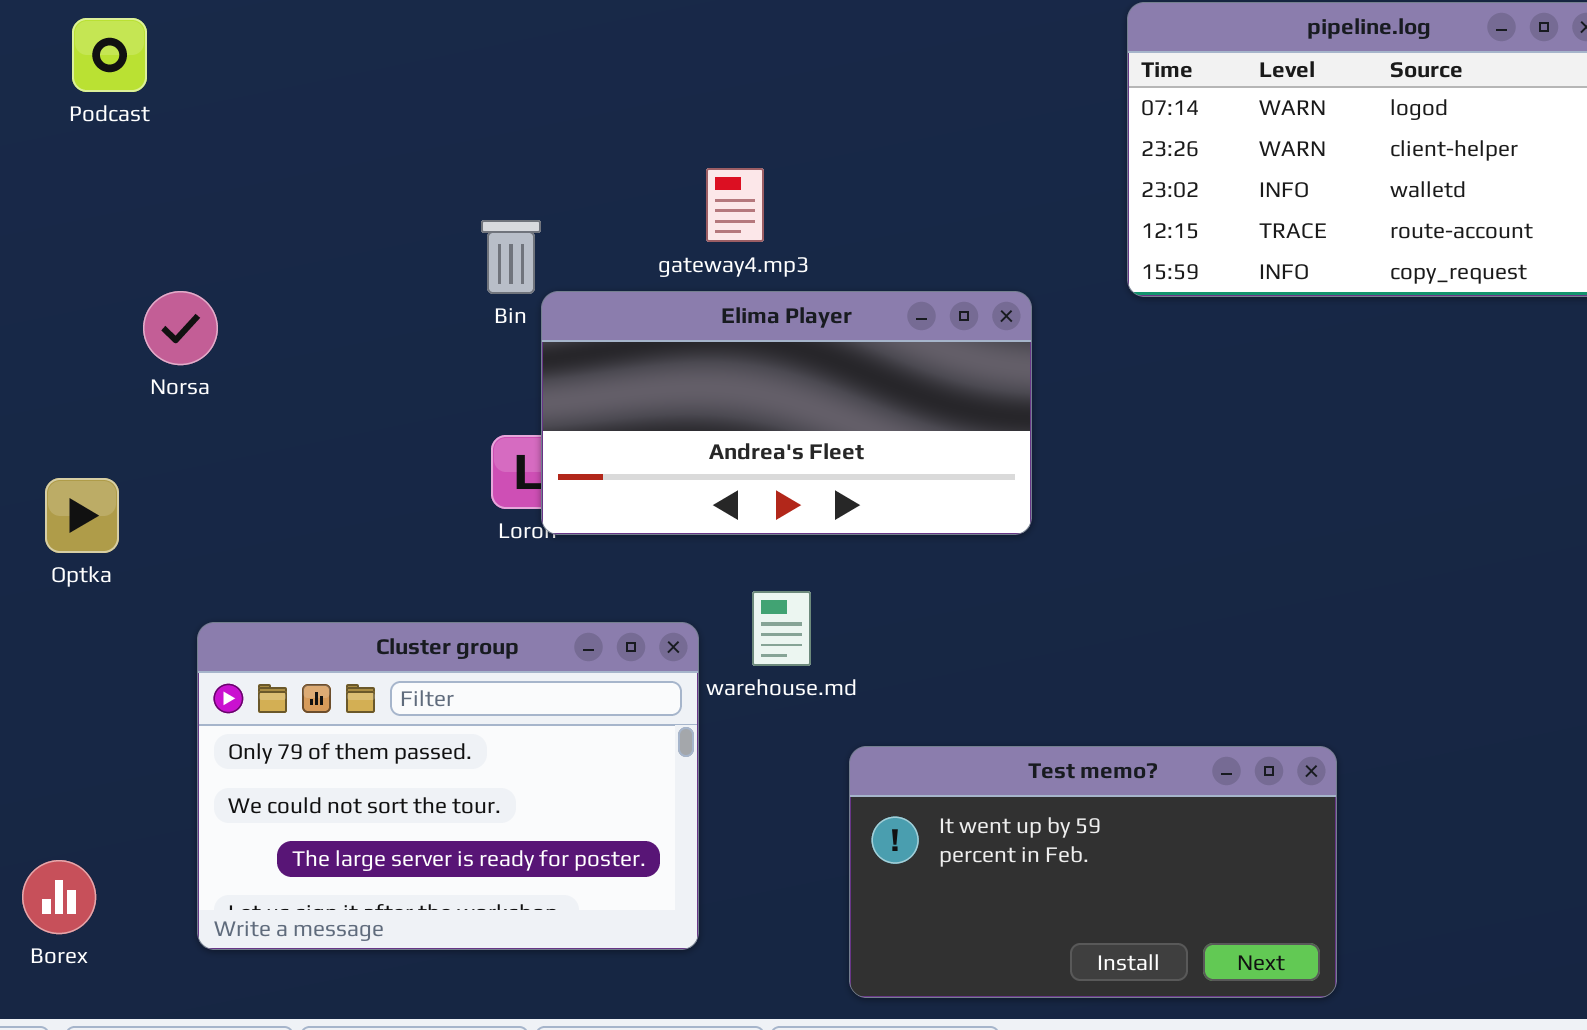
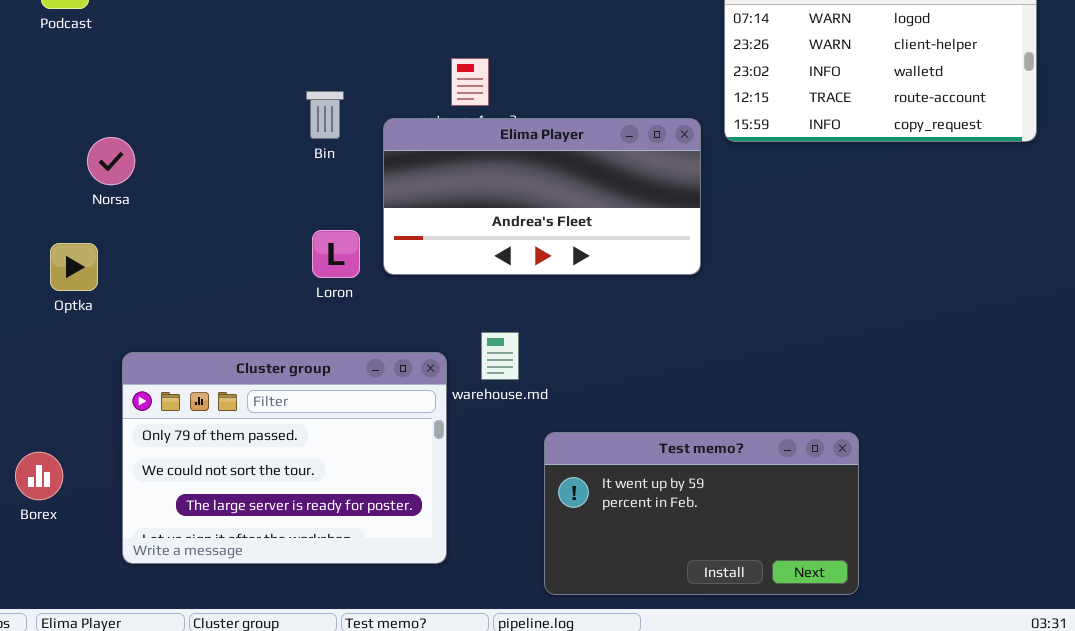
Elima Player: [541,291,1032,535] -> [383,118,701,275], moved
Optka: [45,478,119,553] -> [50,243,98,291], moved
Borex: [22,860,96,934] -> [15,452,63,500], moved

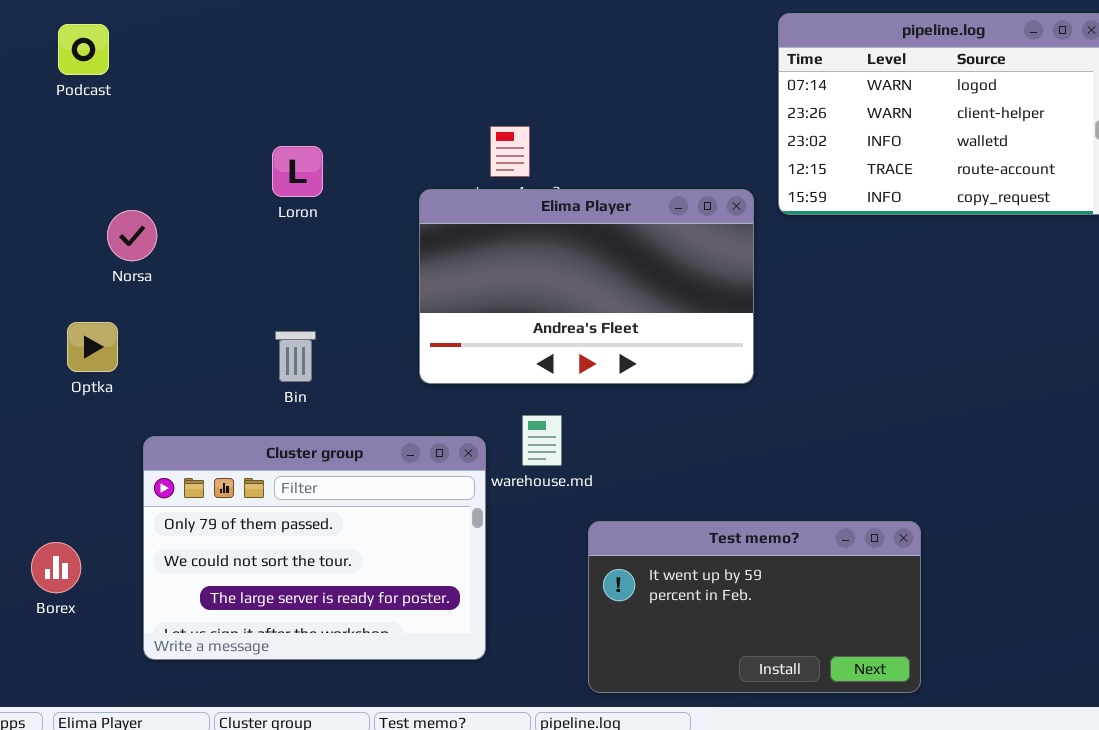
Bin: [306,91,344,139] -> [275,331,316,382], moved
Elima Player: [383,118,701,275] -> [419,189,754,384], resized
Loron: [312,230,360,278] -> [272,146,323,197], moved

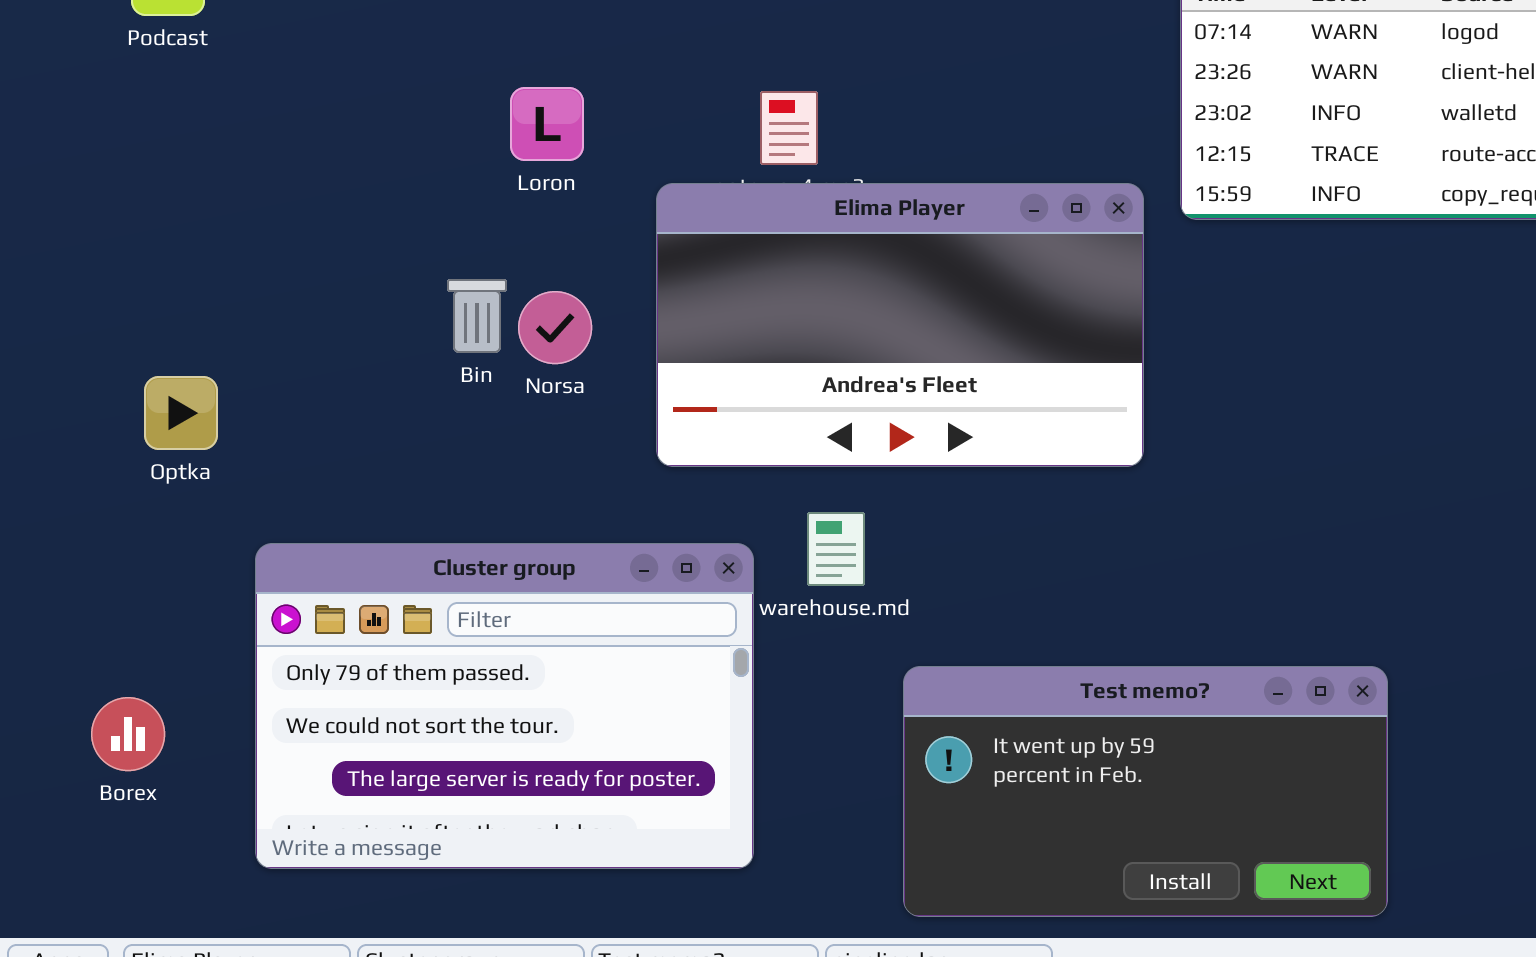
Loron: [272,146,323,197] -> [510,87,584,161], moved
Norsa: [107,210,157,261] -> [518,291,592,364], moved
Bin: [275,331,316,382] -> [447,279,507,353], moved

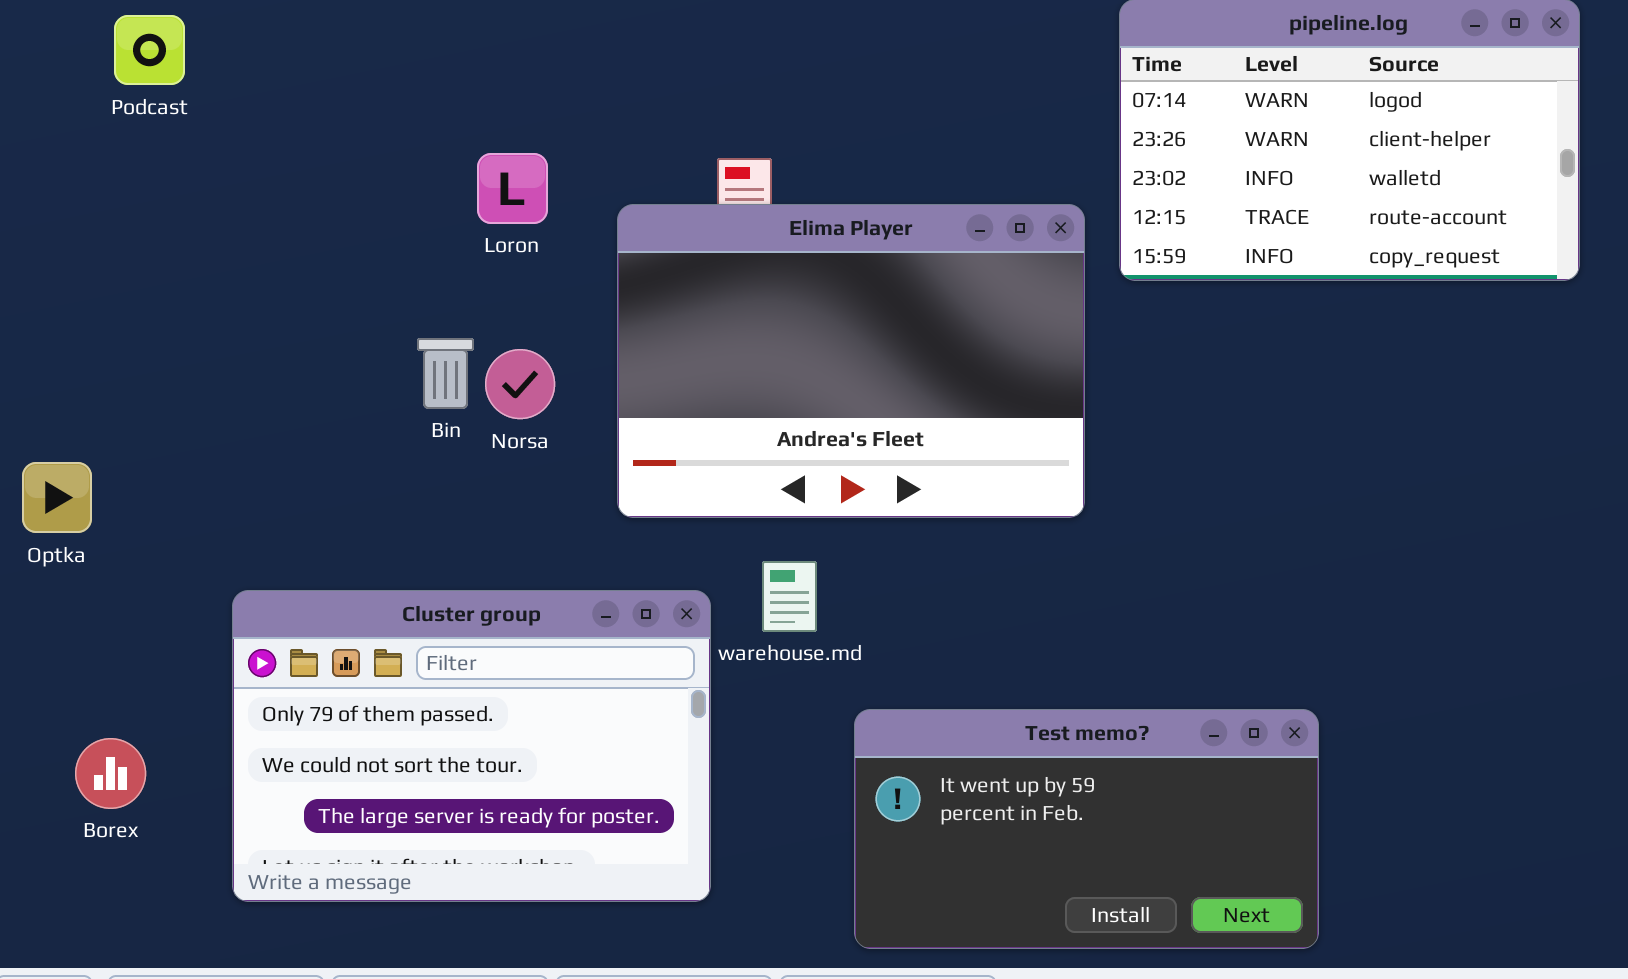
Elima Player: [656,183,1144,467] -> [617,204,1085,518], resized
Optka: [144,376,218,450] -> [22,462,92,533], moved

